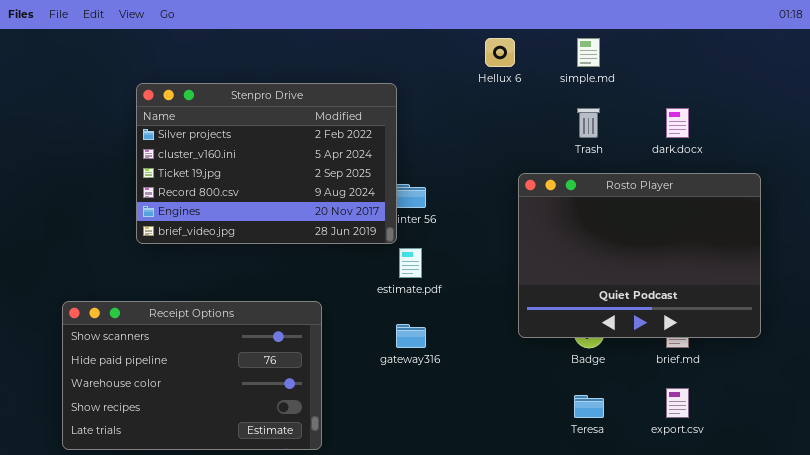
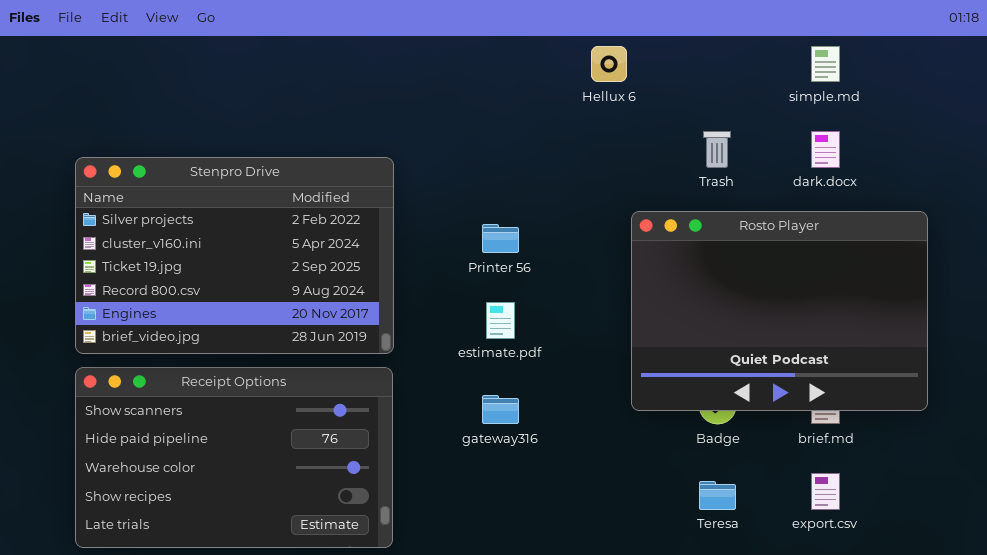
simple.md: [577,38,600,67] -> [811,46,840,82], moved
Stenpro Drive: [136,83,397,244] -> [75,157,394,354], moved

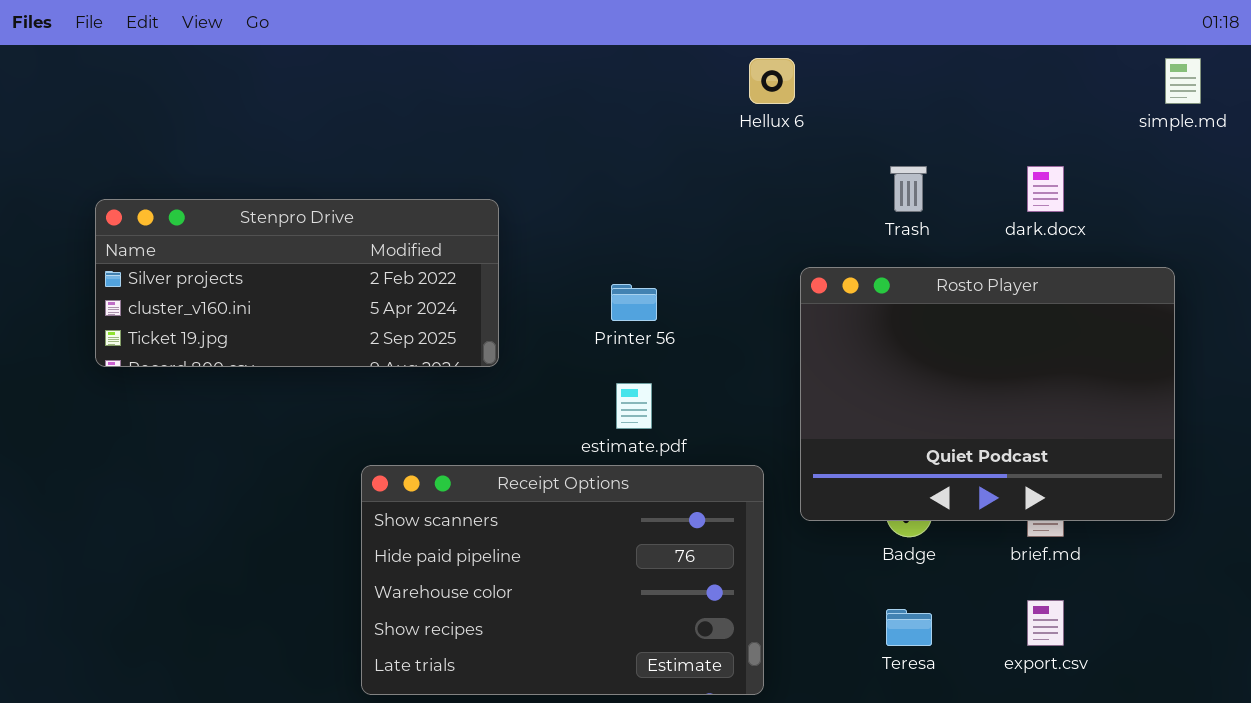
simple.md: [811,46,840,82] -> [1165,58,1201,104], moved
Stenpro Drive: [75,157,394,354] -> [95,199,499,367], resized
Receipt Options: [75,367,393,548] -> [361,465,764,695], moved

